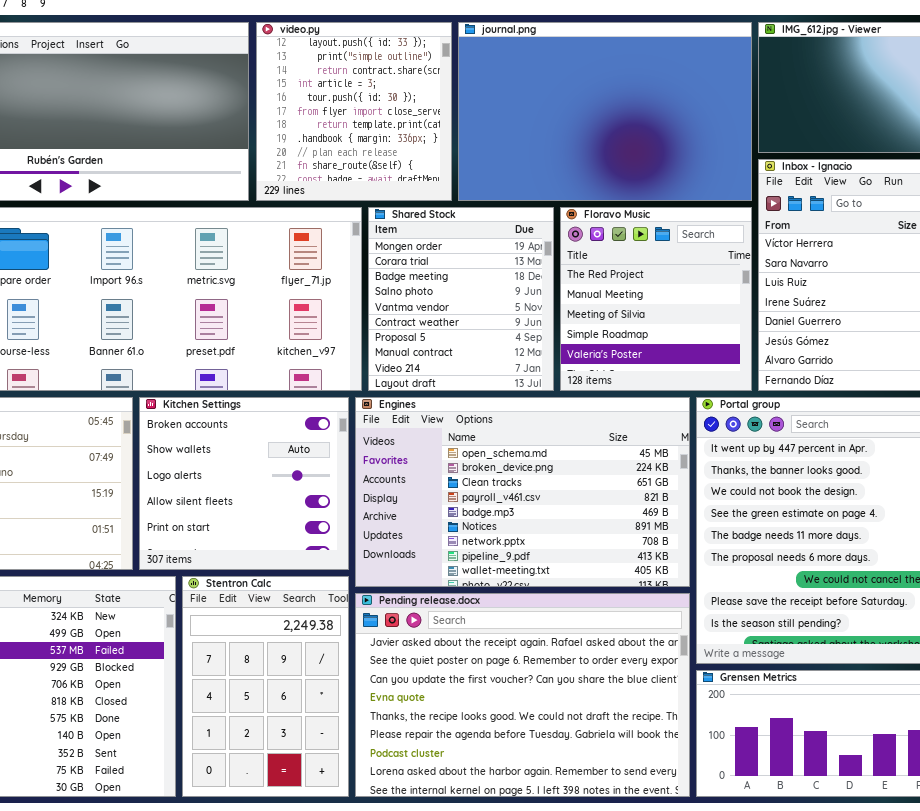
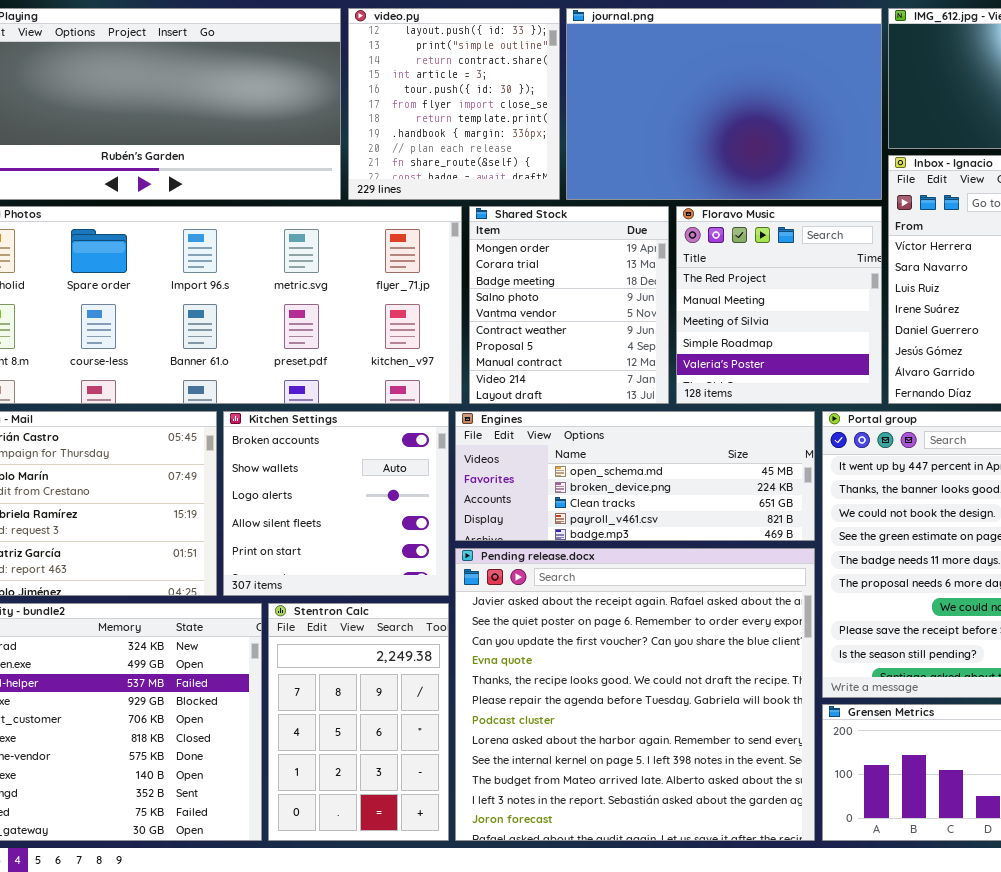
Engines: [355,397,690,587] -> [455,411,815,541], resized
Pending release.docx: [355,593,690,797] -> [455,548,815,841], resized

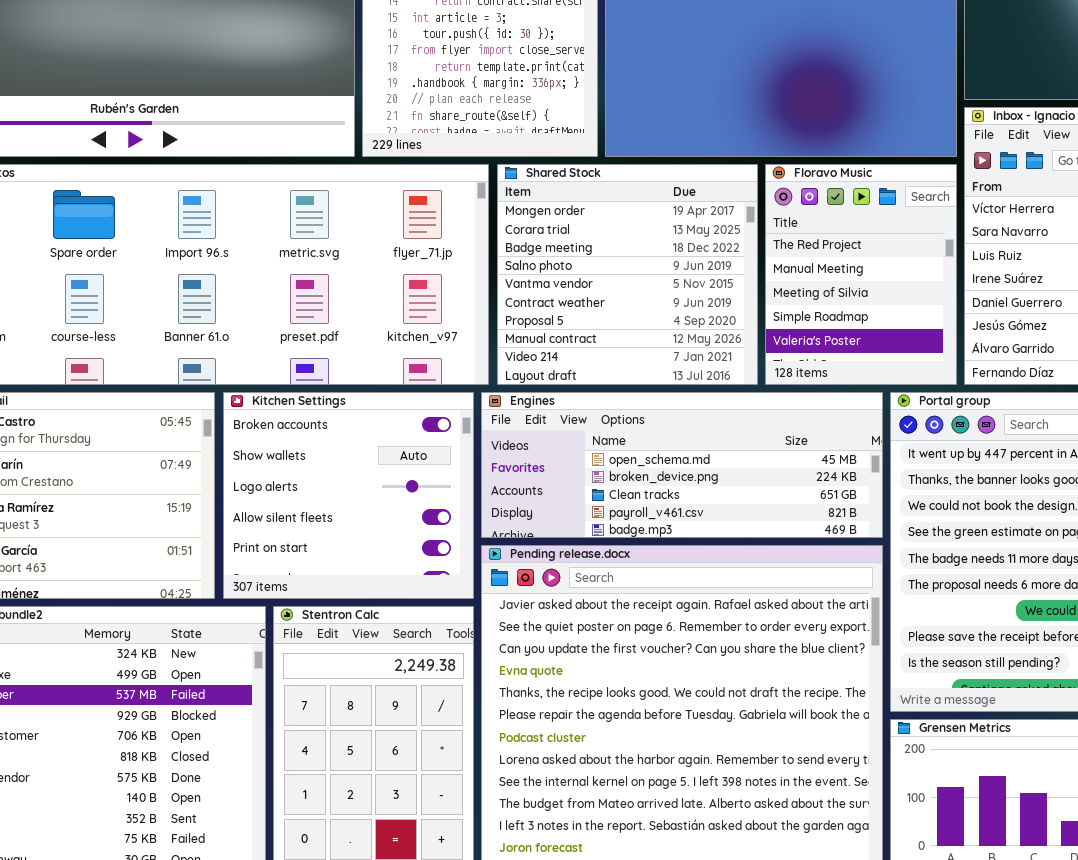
Shared Stock: [469,206,669,404] -> [497,164,758,385], resized
Floravo Music: [676,206,882,404] -> [765,164,957,385], resized

